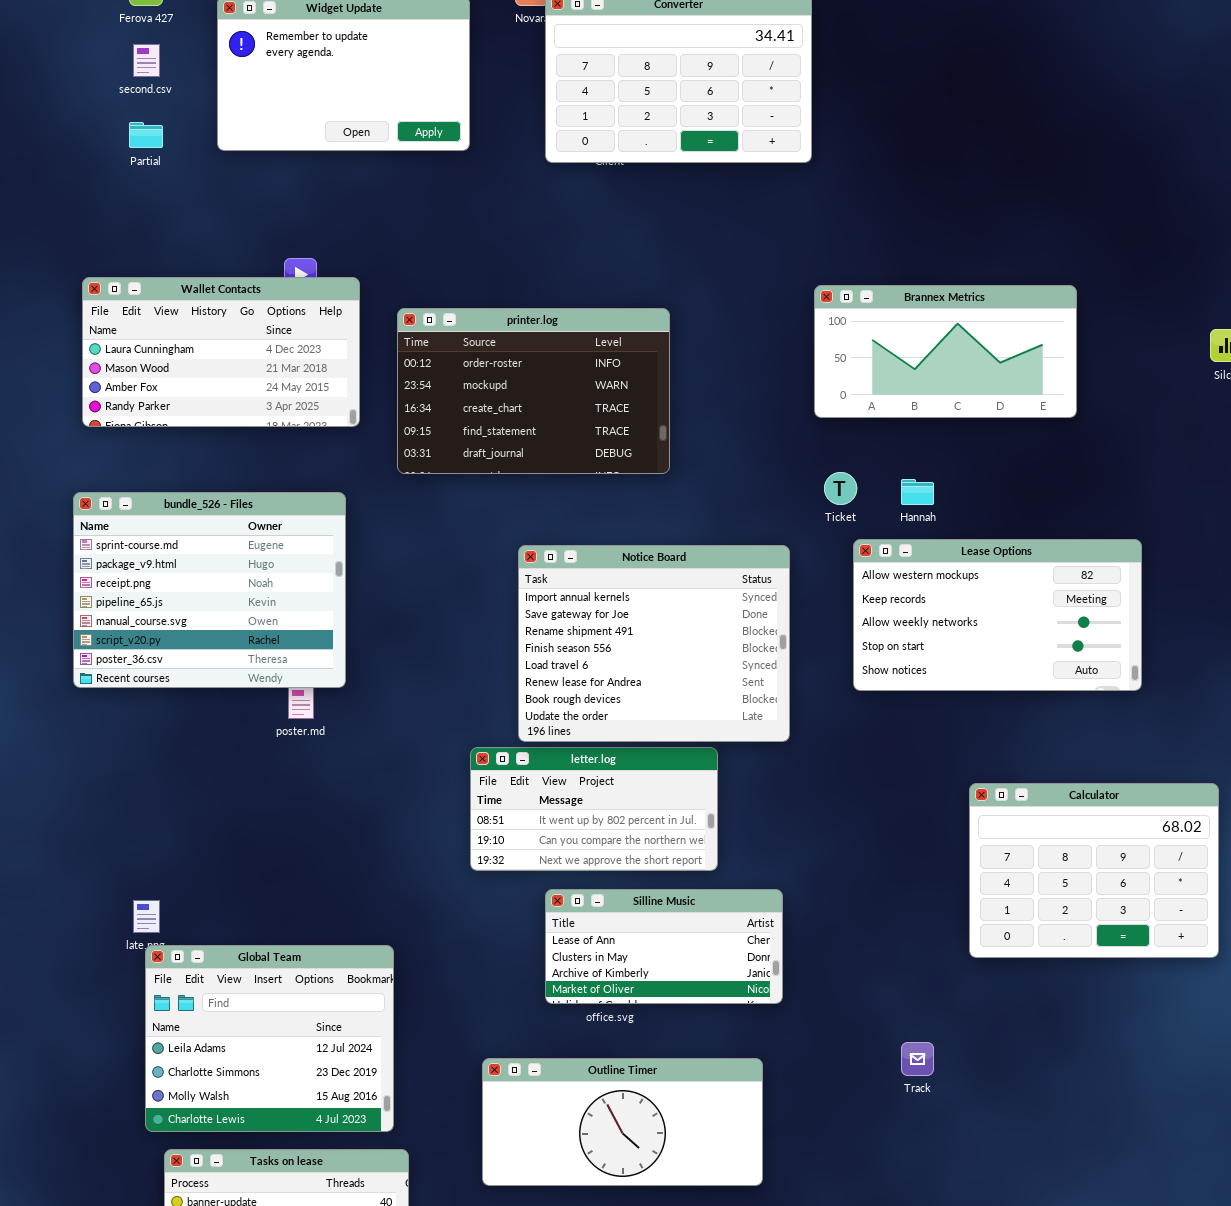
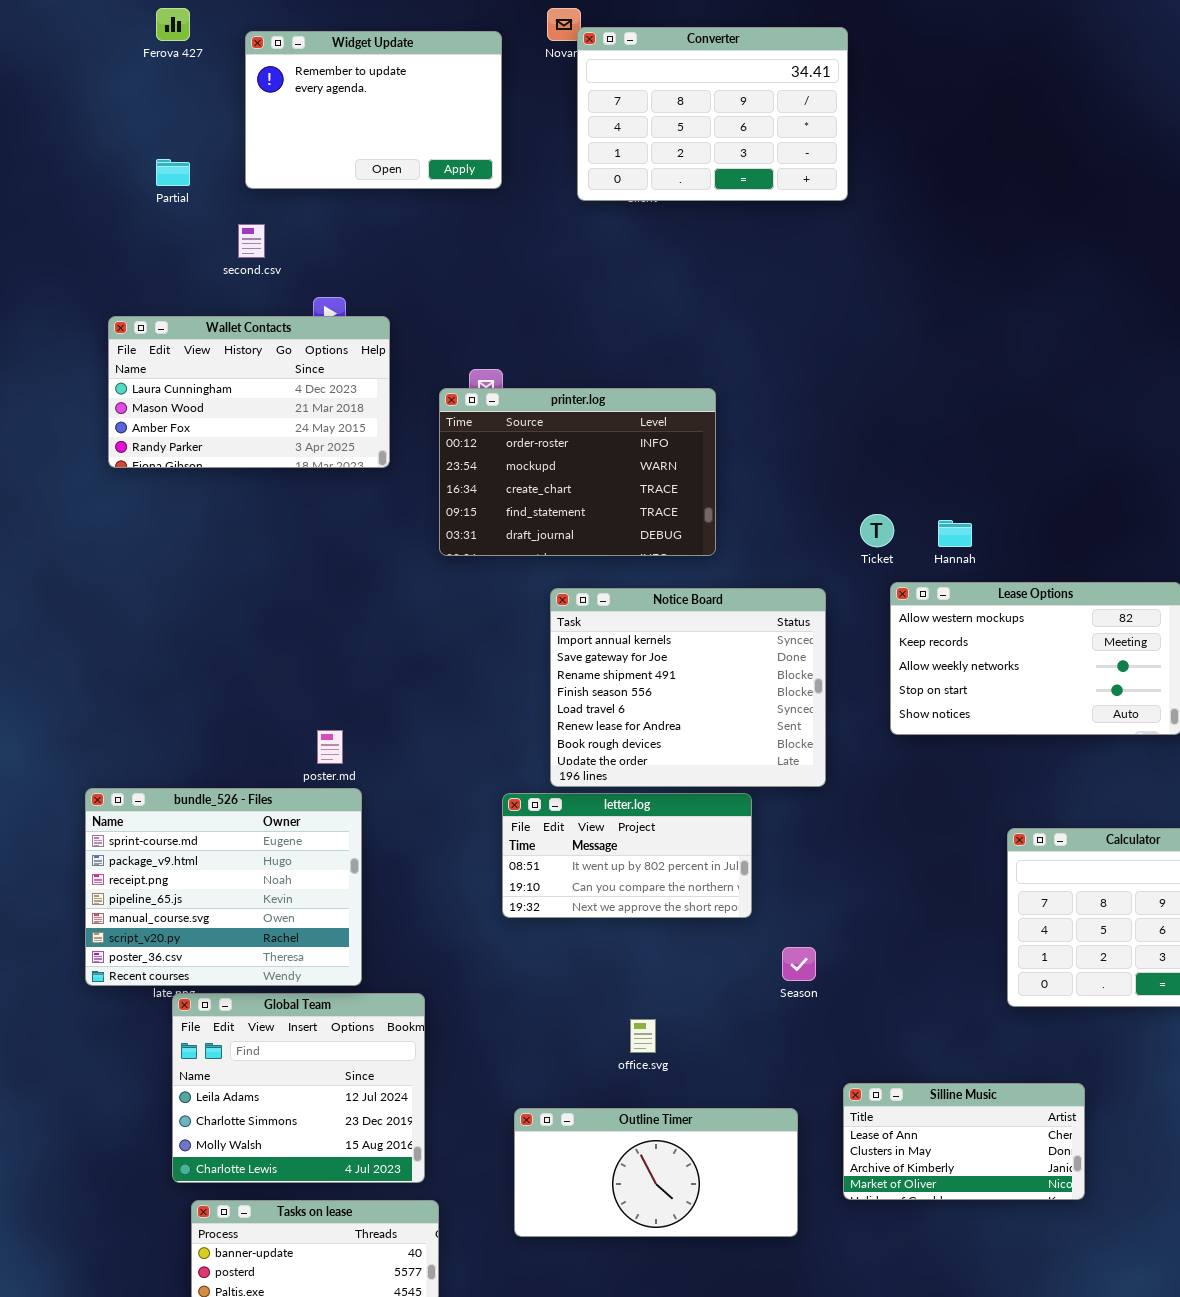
second.csv: [133,44,160,77] -> [238,224,265,258], moved
Brannex Metrics: [814,285,1077,418] -> none, closed
printer.log: [397,308,670,474] -> [439,388,716,556], moved
bundle_526 - Files: [73,492,346,688] -> [85,788,362,986], moved
Silline Music: [545,889,783,1004] -> [843,1083,1085,1200], moved

